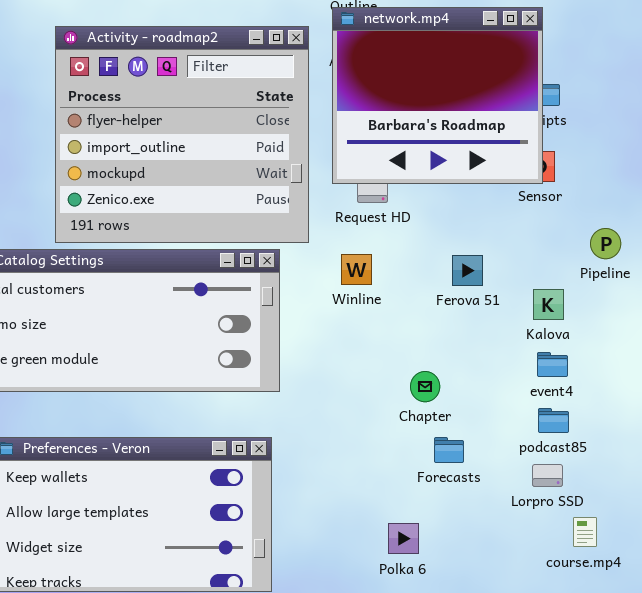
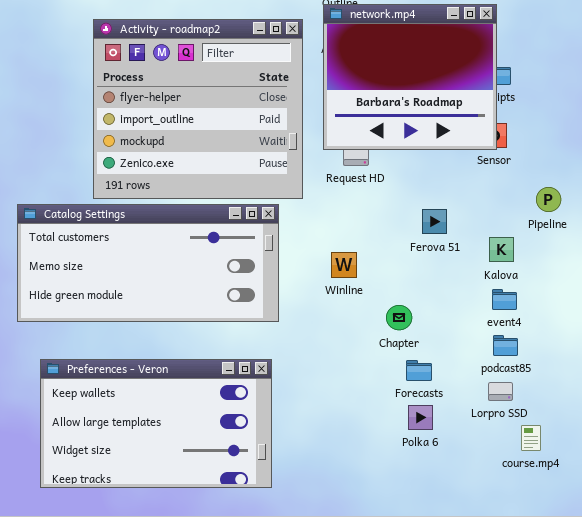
Winline: [341,254,372,285] -> [331,252,357,278], moved
Polka 6: [388,523,419,554] -> [408,405,433,430], moved

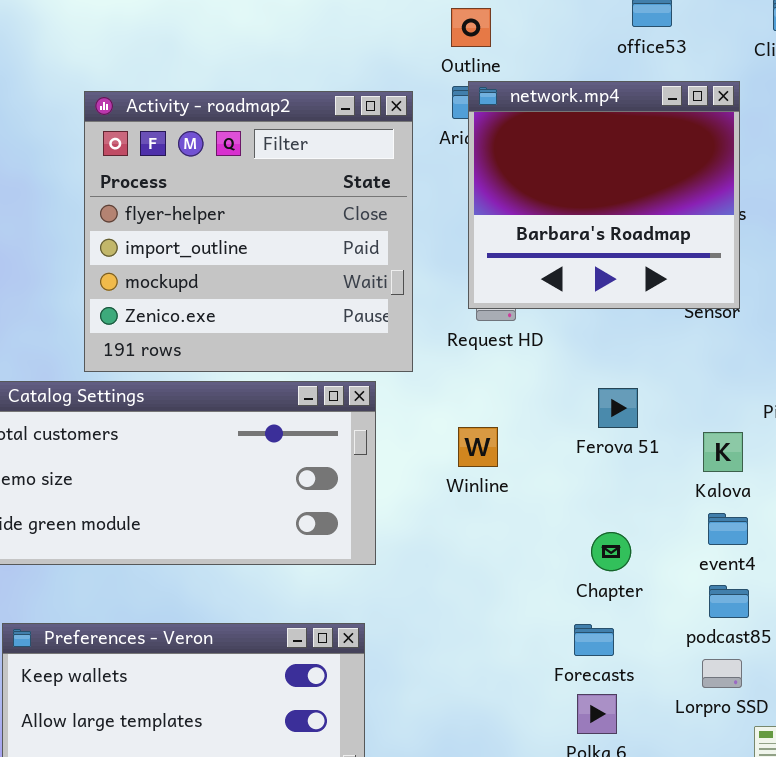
network.mp4: [323,4,497,150] -> [468,81,740,309], moved
Winline: [331,252,357,278] -> [458,427,498,467], moved
Chapter: [386,305,412,330] -> [591,532,631,571], moved

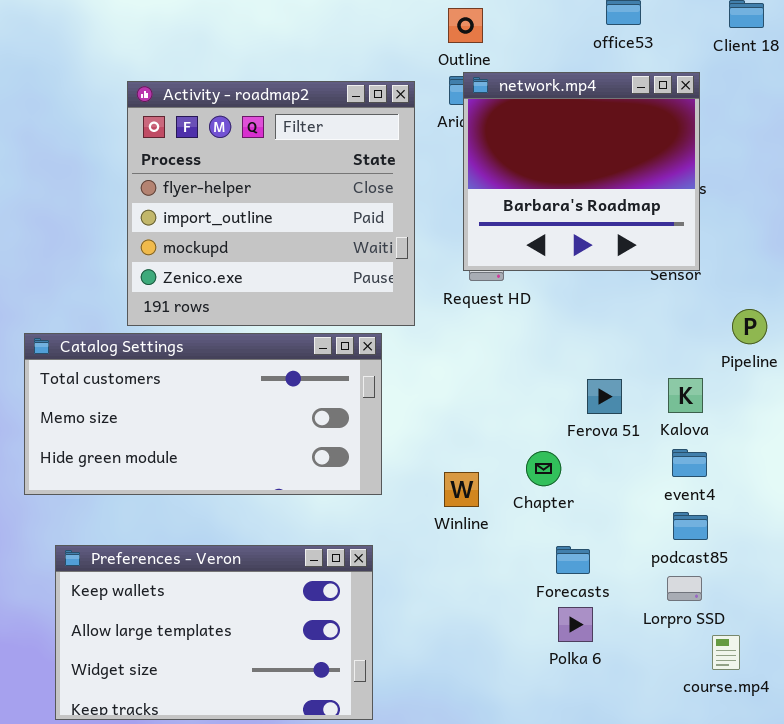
Ferova 51: [598,388,638,428] -> [587,379,622,414], moved
Winline: [458,427,498,467] -> [444,472,479,507], moved
Chapter: [591,532,631,571] -> [526,451,561,486], moved

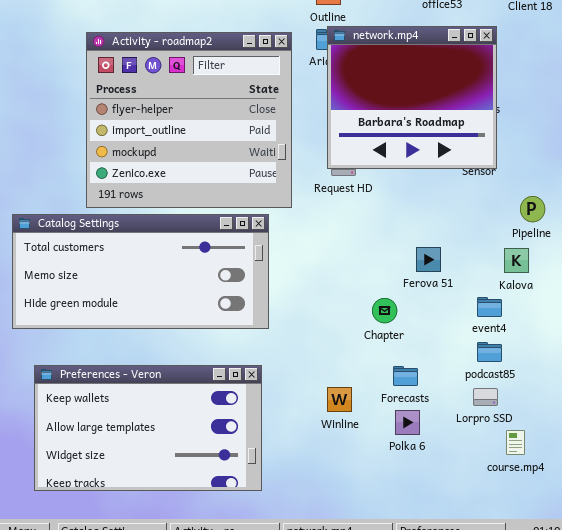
Kalova: [668,378,703,413] -> [504,248,529,273], moved
Winline: [444,472,479,507] -> [327,387,352,412], moved

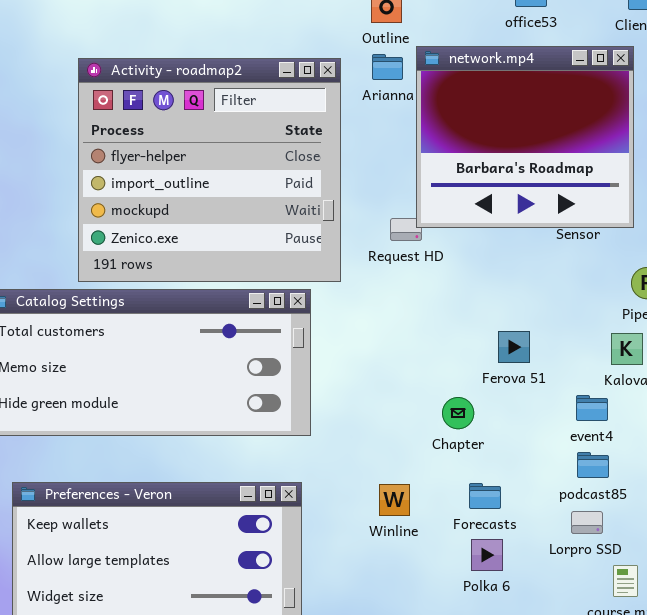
network.mp4: [327,26,497,169] -> [416,46,634,228], moved
Winline: [327,387,352,412] -> [379,484,410,516], moved

